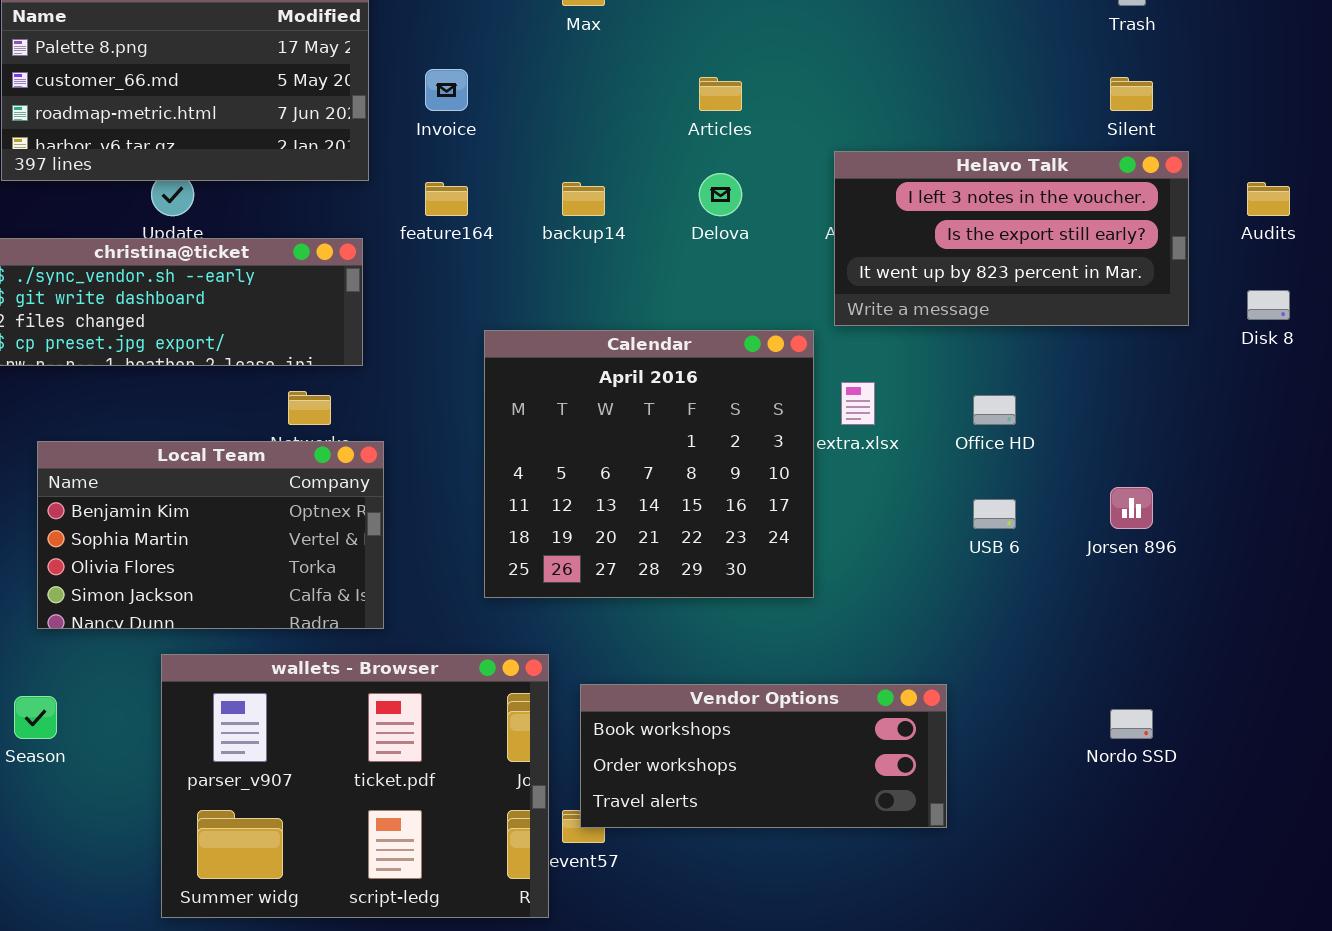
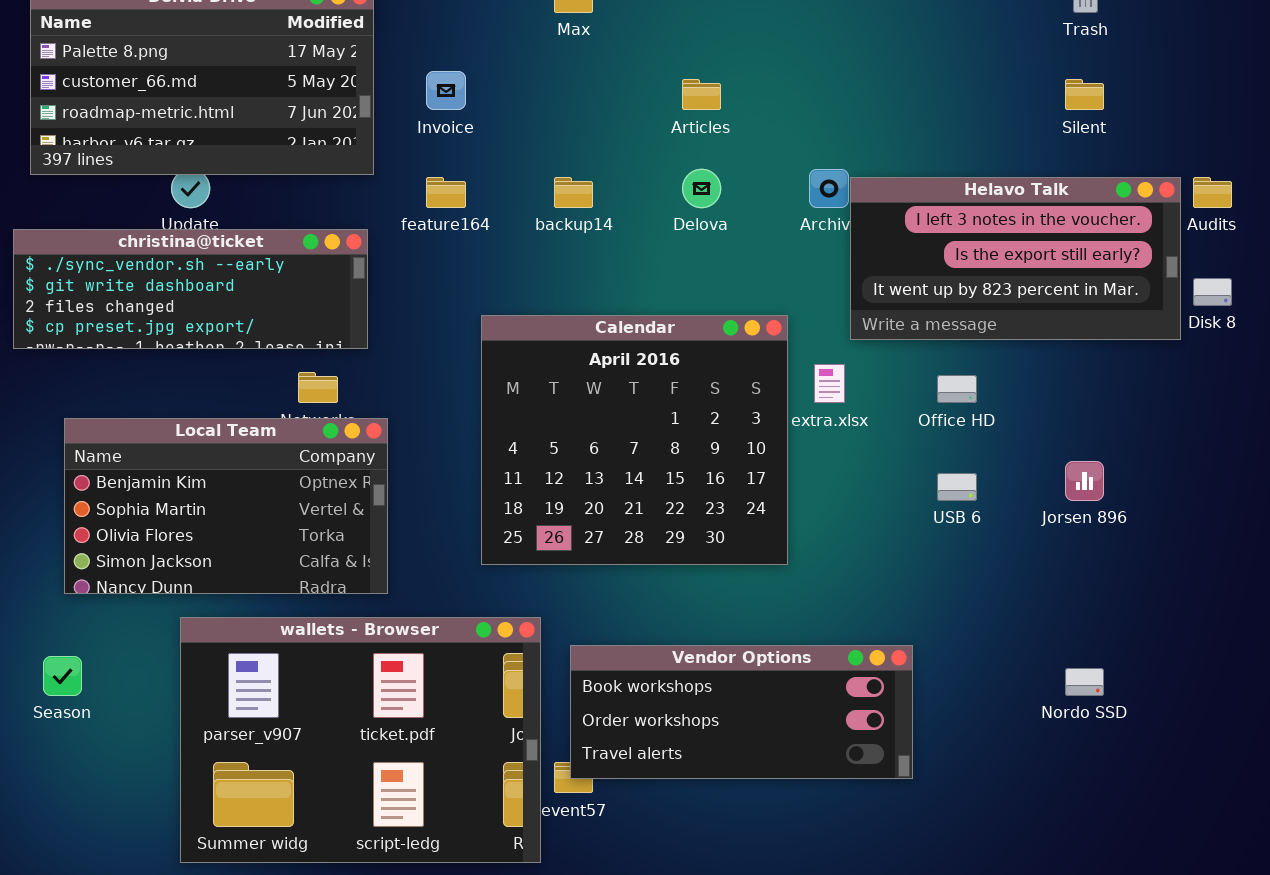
Helavo Talk: [834,151,1189,326] -> [850,177,1181,340], moved

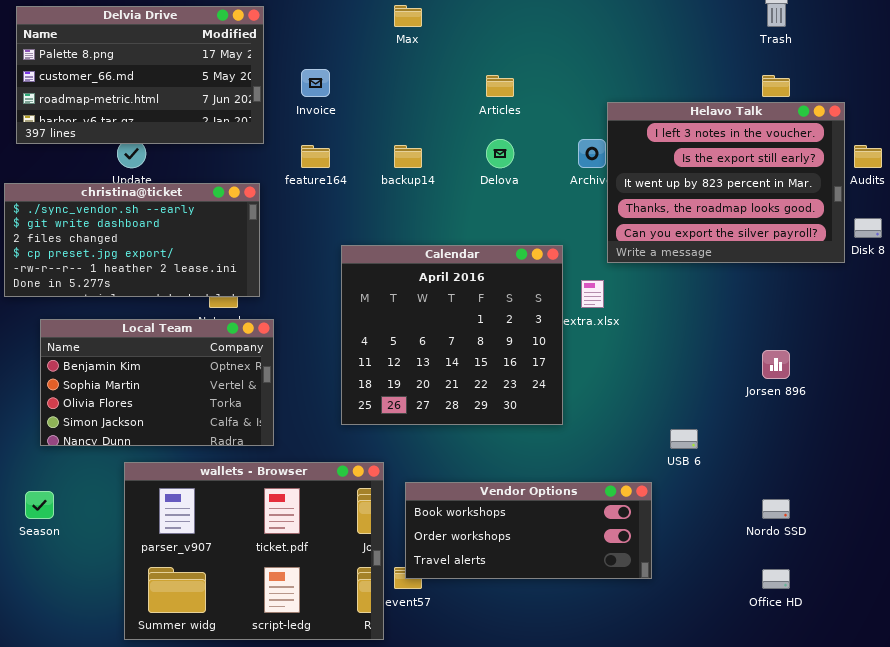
Helavo Talk: [850,177,1181,340] -> [607,102,845,263], resized
christina@ticket: [13,229,368,349] -> [4,183,260,297], resized
Office HD: [937,375,977,403] -> [762,569,790,589], moved
USB 6: [937,473,977,501] -> [670,429,698,449], moved

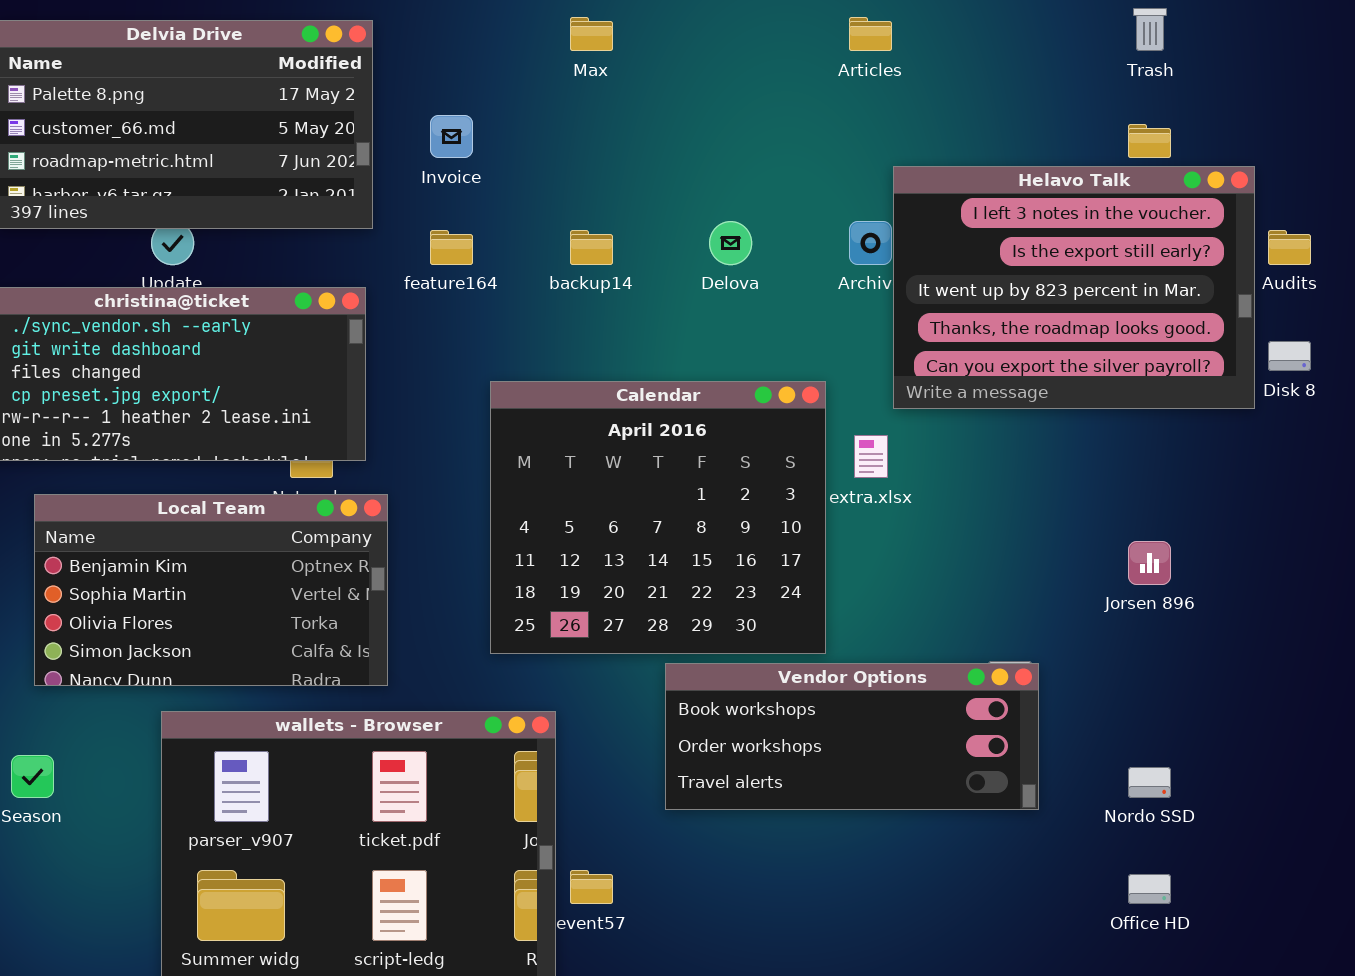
Articles: [486,75,514,97] -> [849,17,892,51], moved
Vendor Options: [405,482,652,579] -> [665,663,1039,810], moved

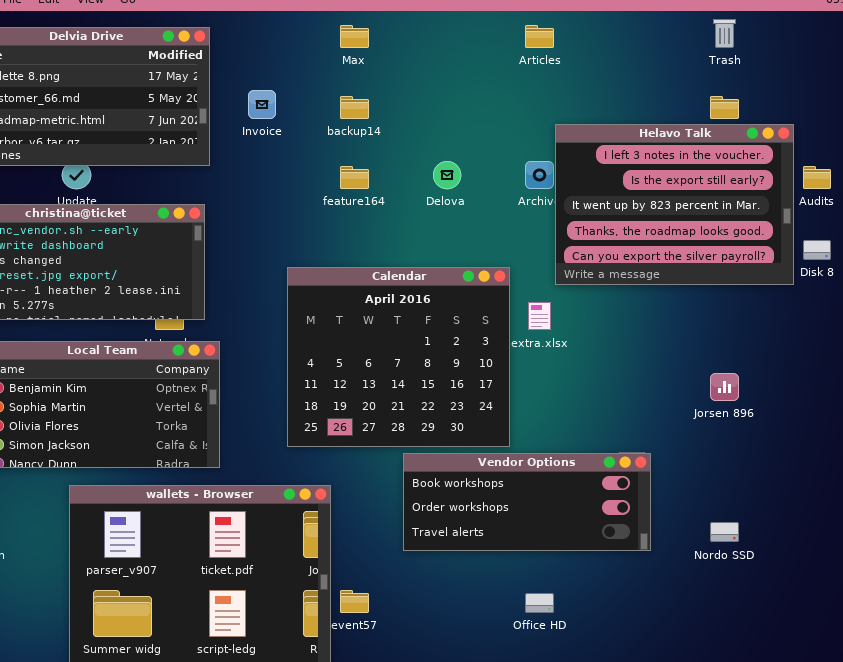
feature164: [430,230,473,265] -> [340,166,369,189], moved
backup14: [570,230,613,265] -> [340,96,369,119], moved
Office HD: [1128,874,1171,904] -> [525,593,554,613], moved

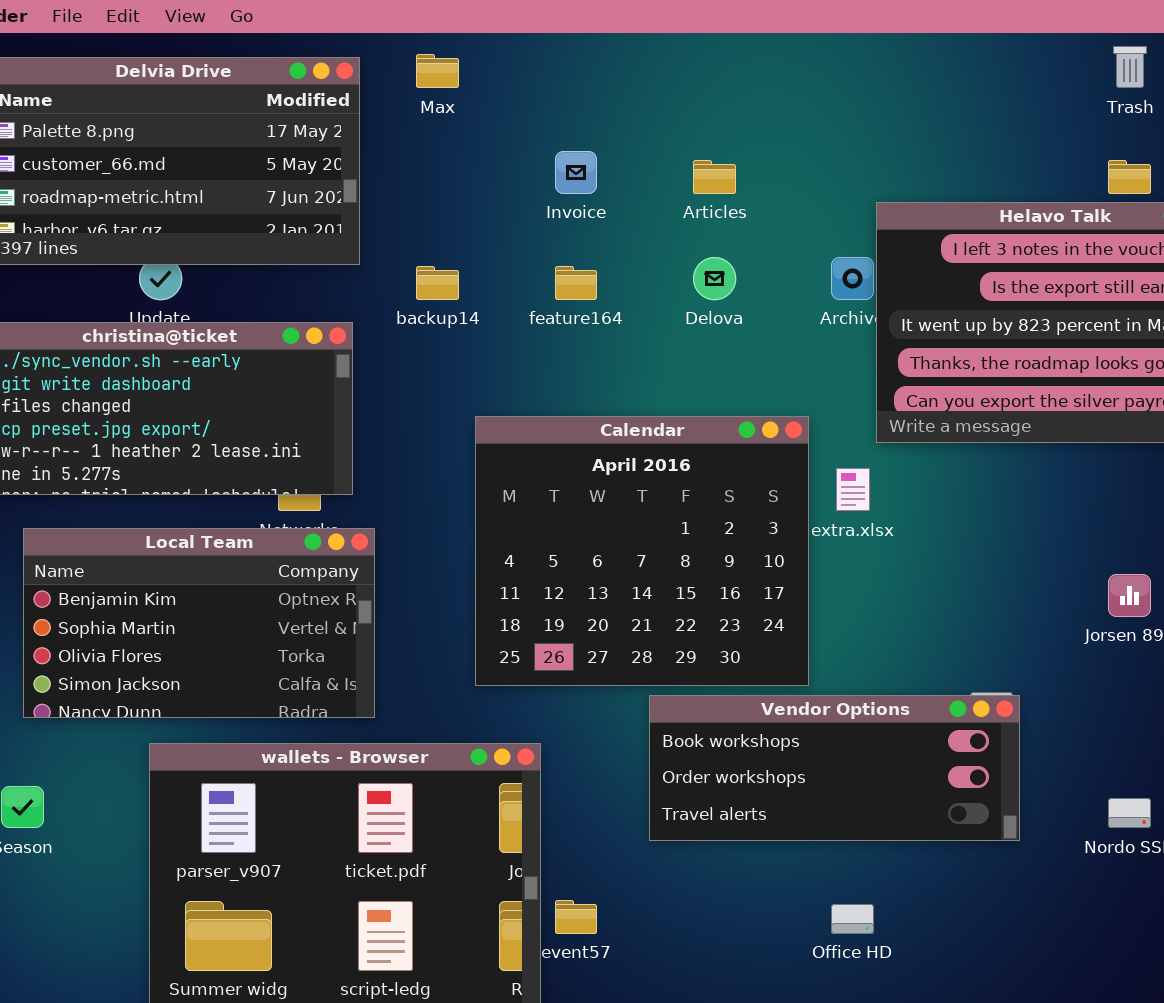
Max: [340,25,369,48] -> [416,54,459,88], moved
Articles: [525,25,554,48] -> [693,160,736,194], moved
Invoice: [248,90,276,119] -> [555,151,597,194], moved
backup14: [340,96,369,119] -> [416,266,459,300], moved

